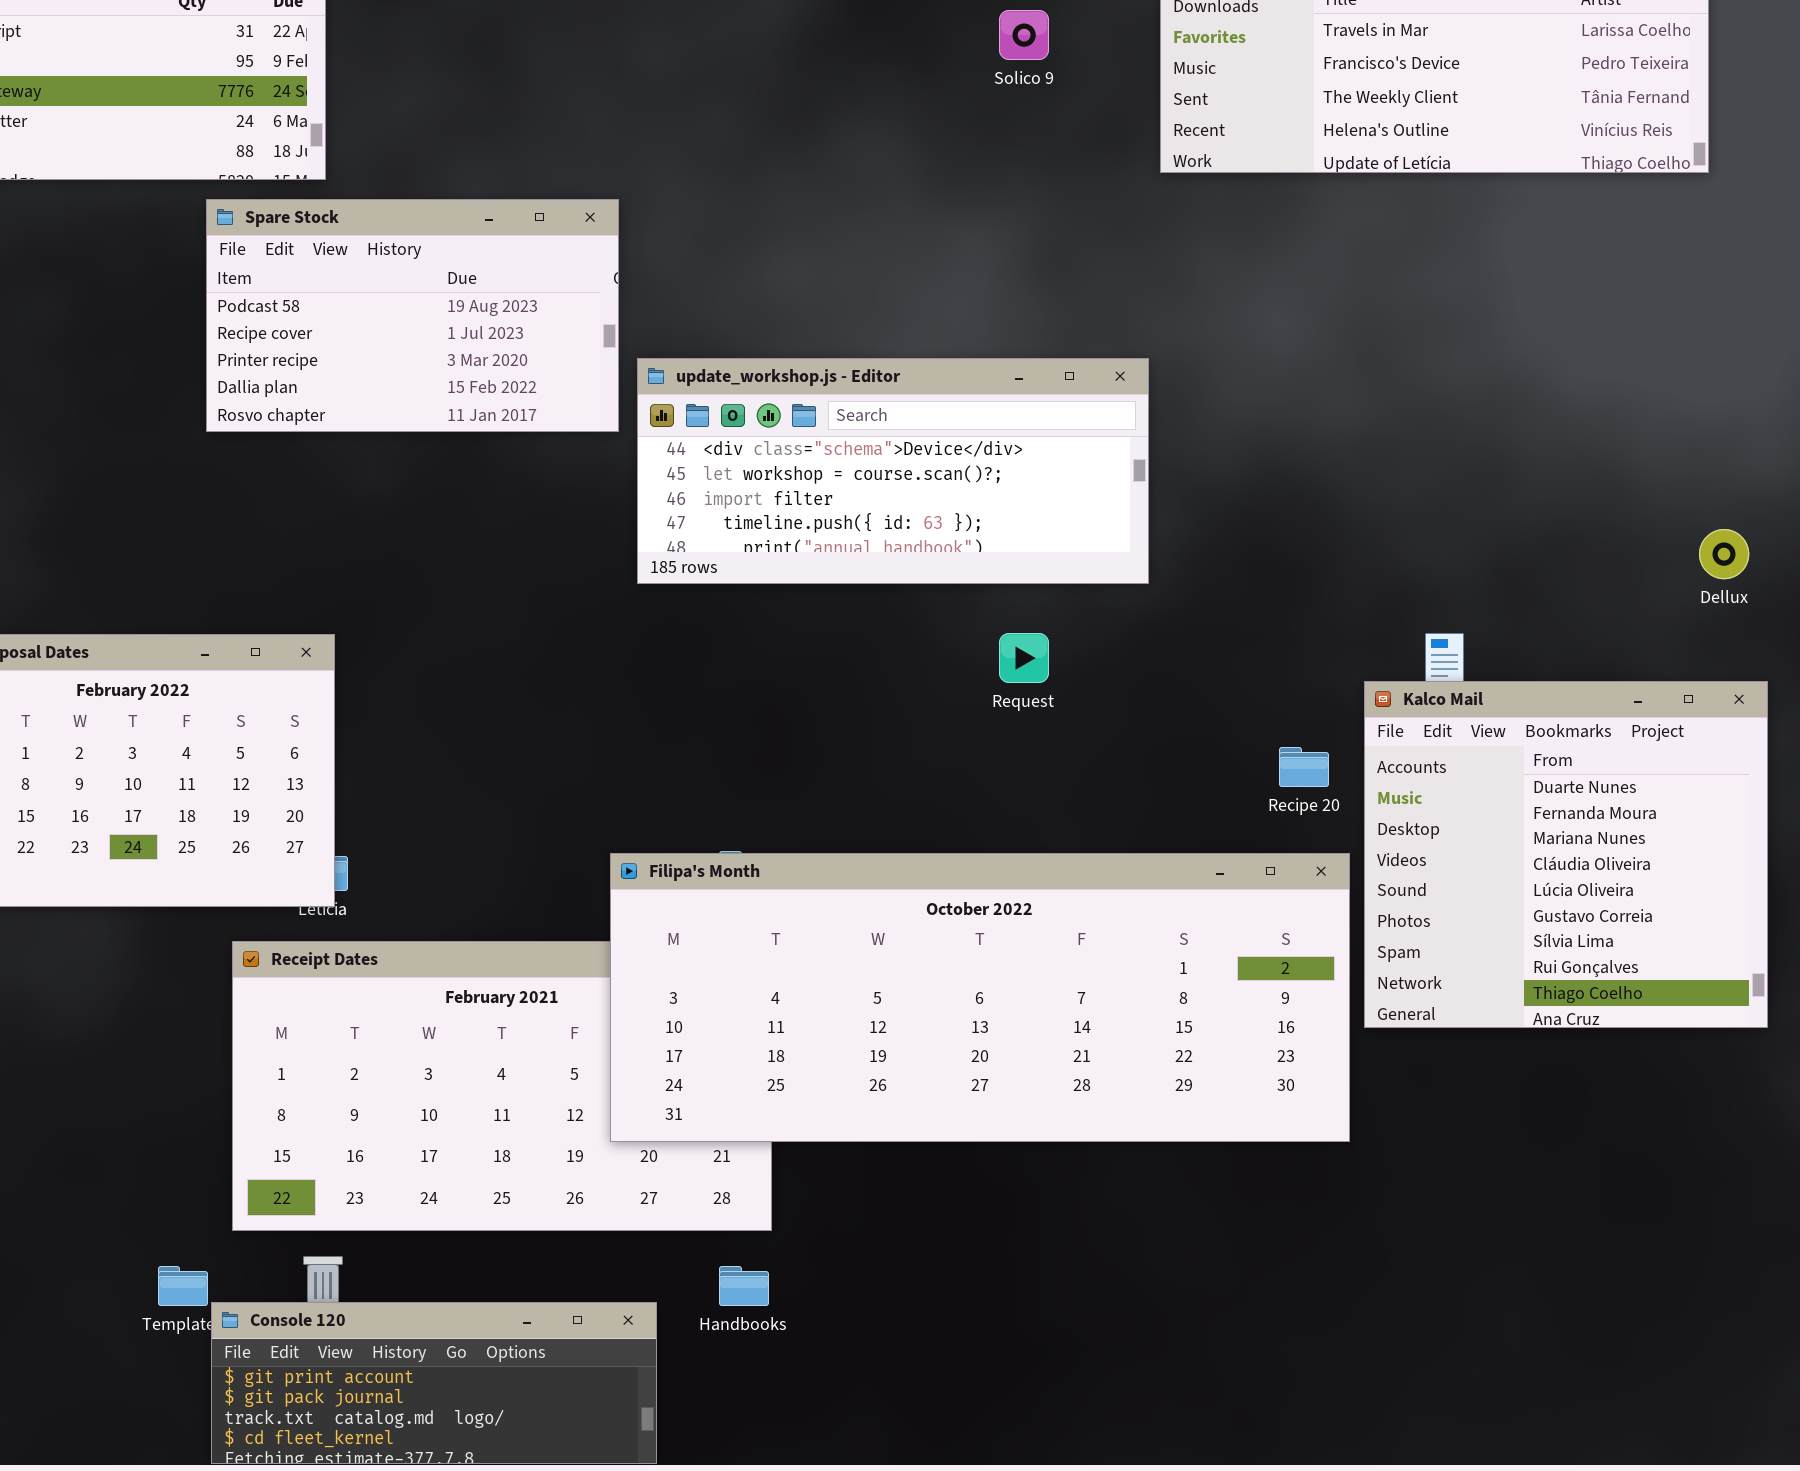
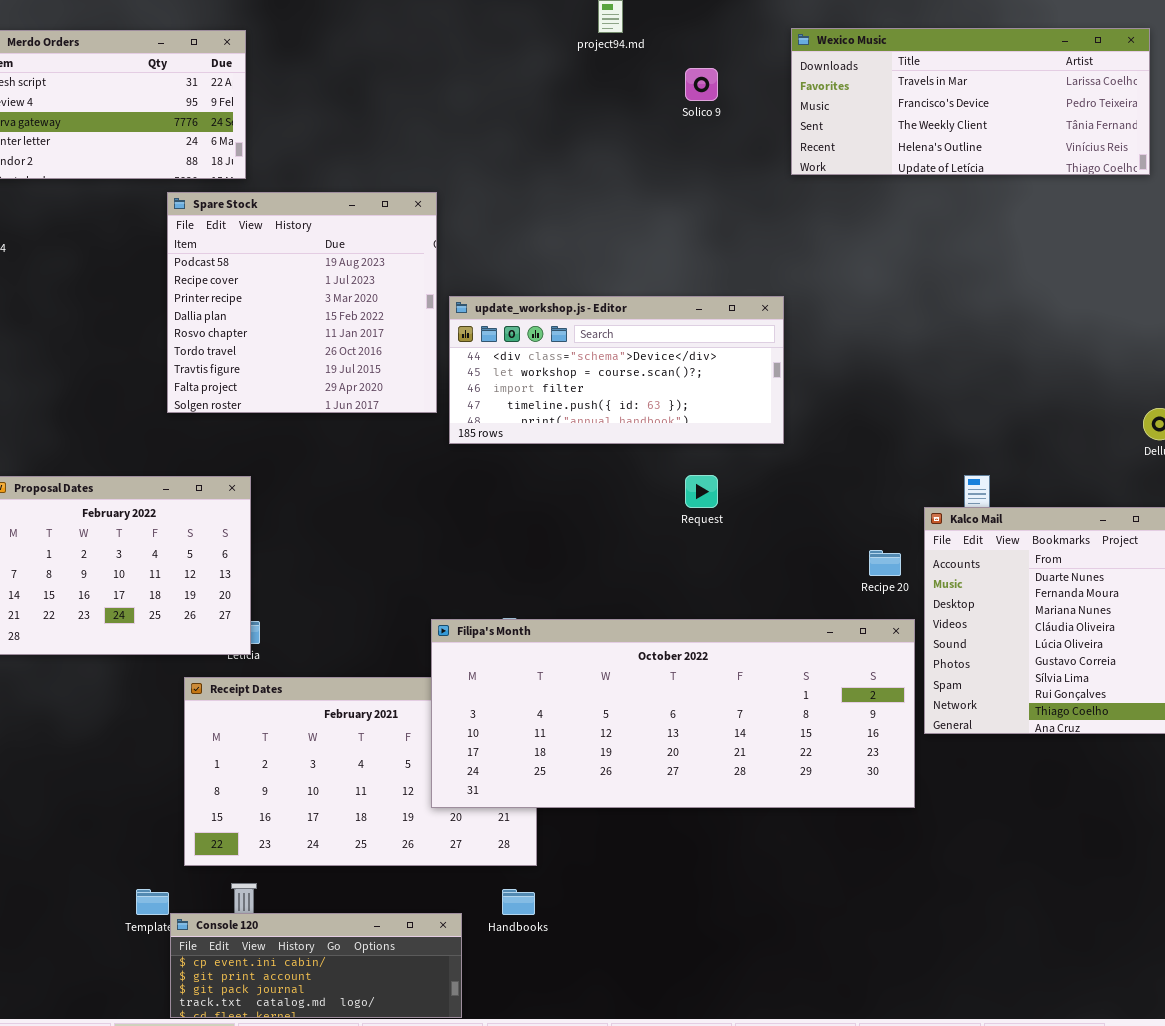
Spare Stock: [206,199,619,432] -> [167,192,437,413], resized
Console 120: [211,1302,657,1464] -> [170,913,462,1018], scrolled up 1 row

